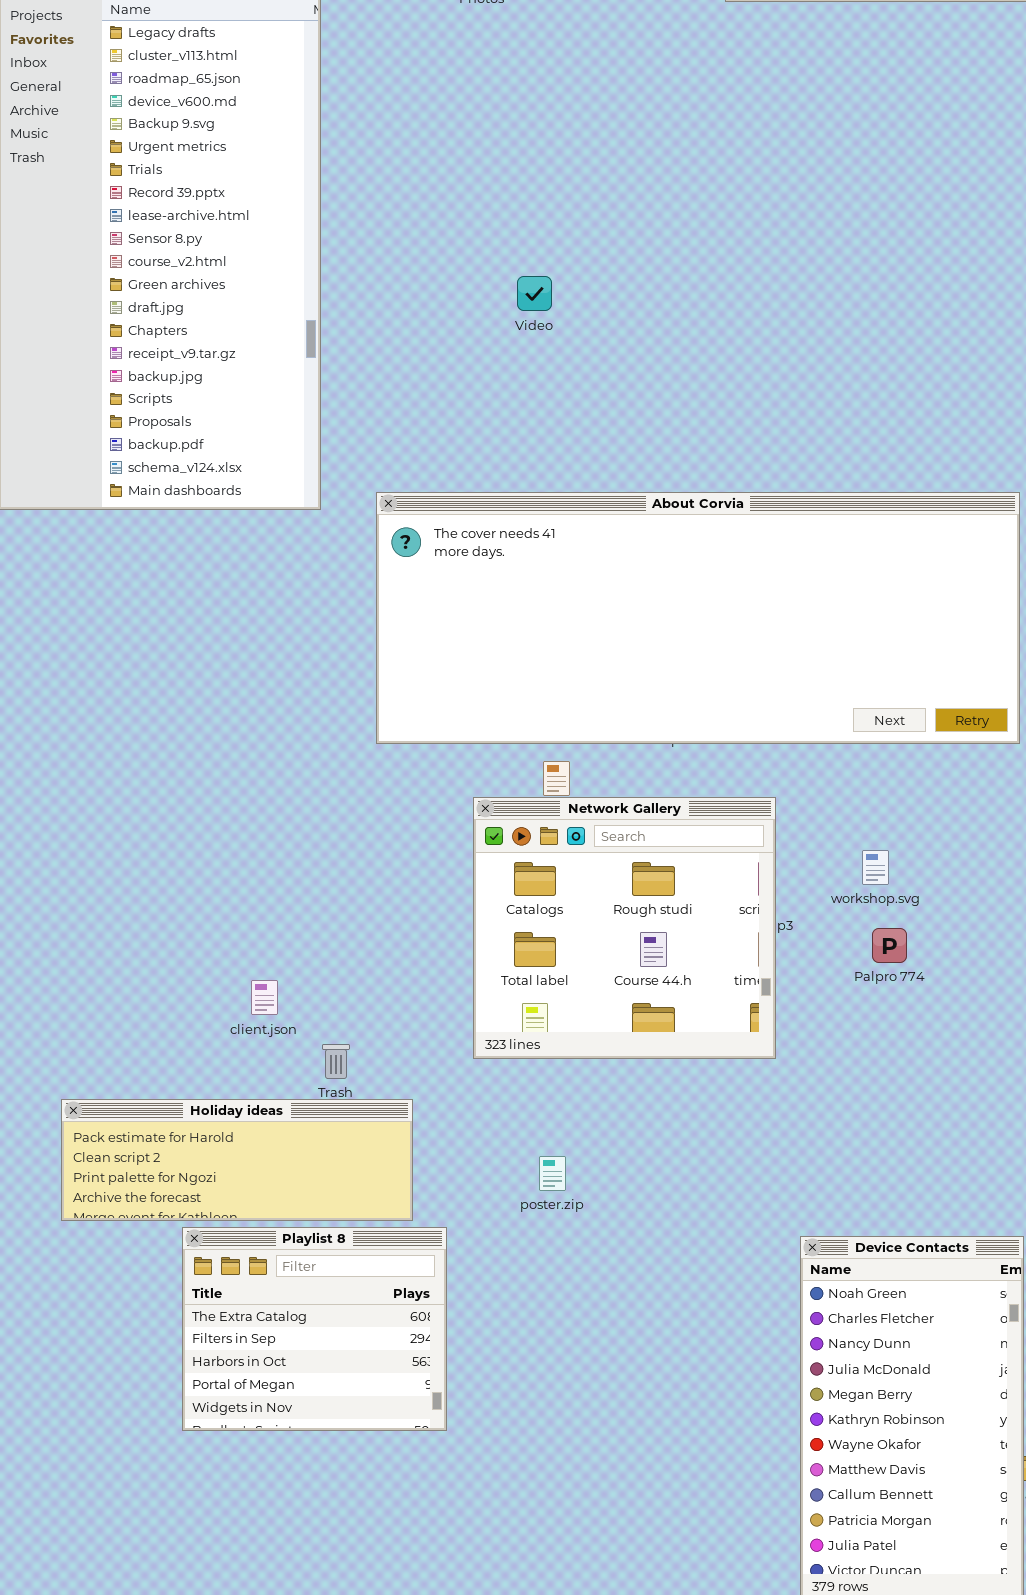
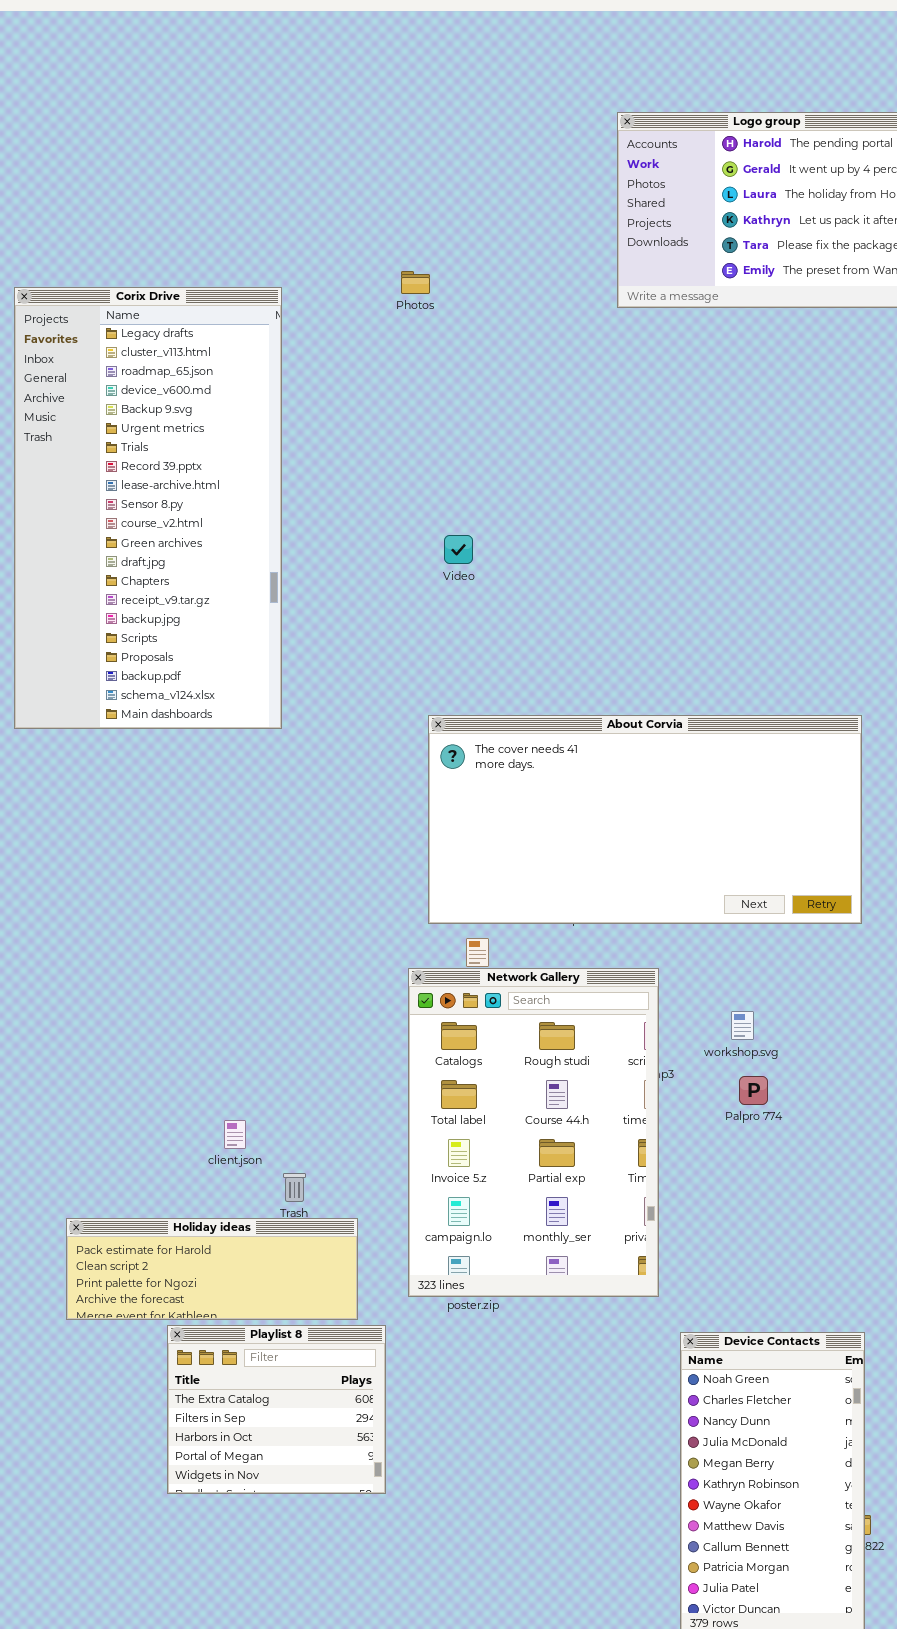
About Corvia: [376,492,1020,744] -> [428,715,862,924], resized
Network Gallery: [473,797,776,1059] -> [408,968,659,1297], resized

